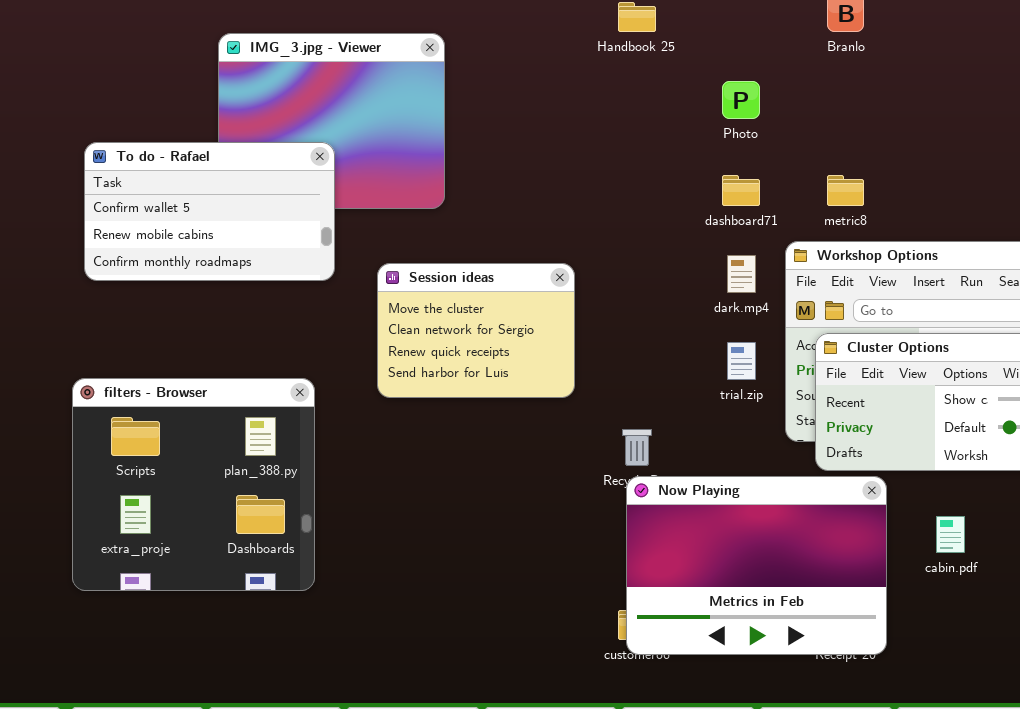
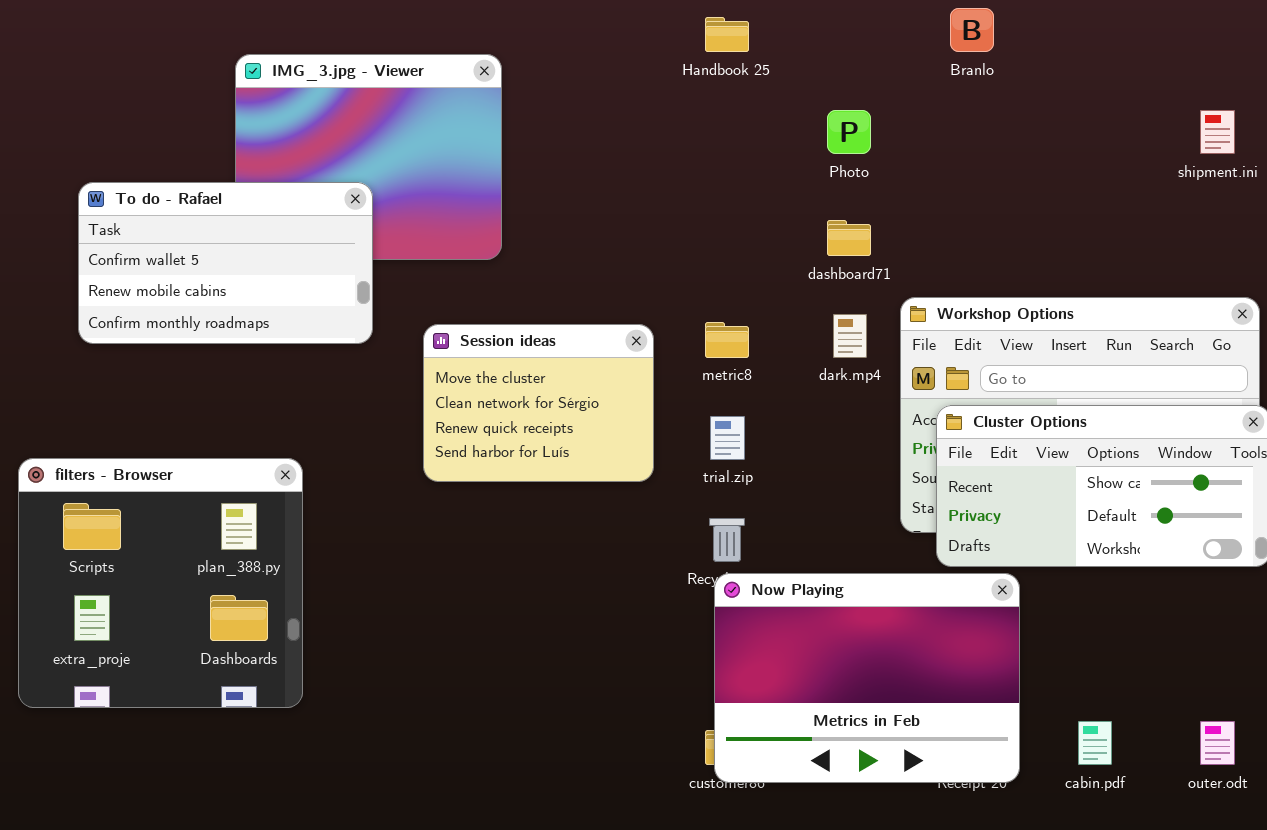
metric8: [827,175,864,206] -> [705,322,749,358], moved
trial.zip: [727,342,756,380] -> [710,416,745,460], moved
filters - Browser: [72,378,315,591] -> [18,458,303,708], moved
cabin.pdf: [936,516,965,553] -> [1078,721,1112,765], moved

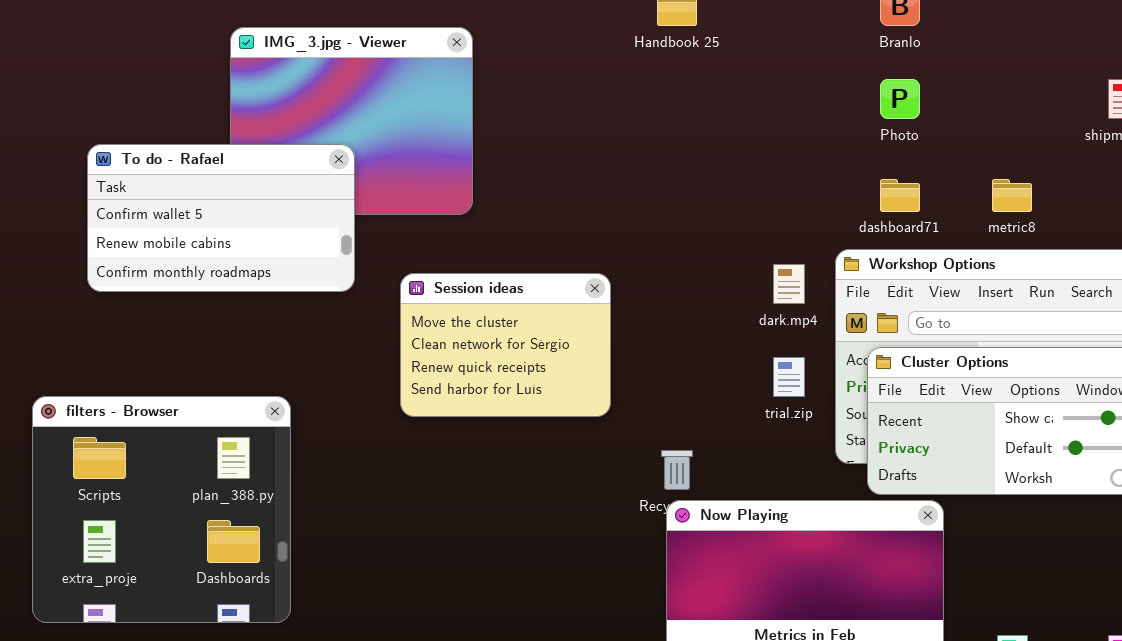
Photo: [827,110,871,154] -> [880,79,920,119], moved
dashboard71: [827,220,871,256] -> [880,179,920,212], moved
metric8: [705,322,749,358] -> [992,179,1032,212], moved
trial.zip: [710,416,745,460] -> [773,357,805,397], moved

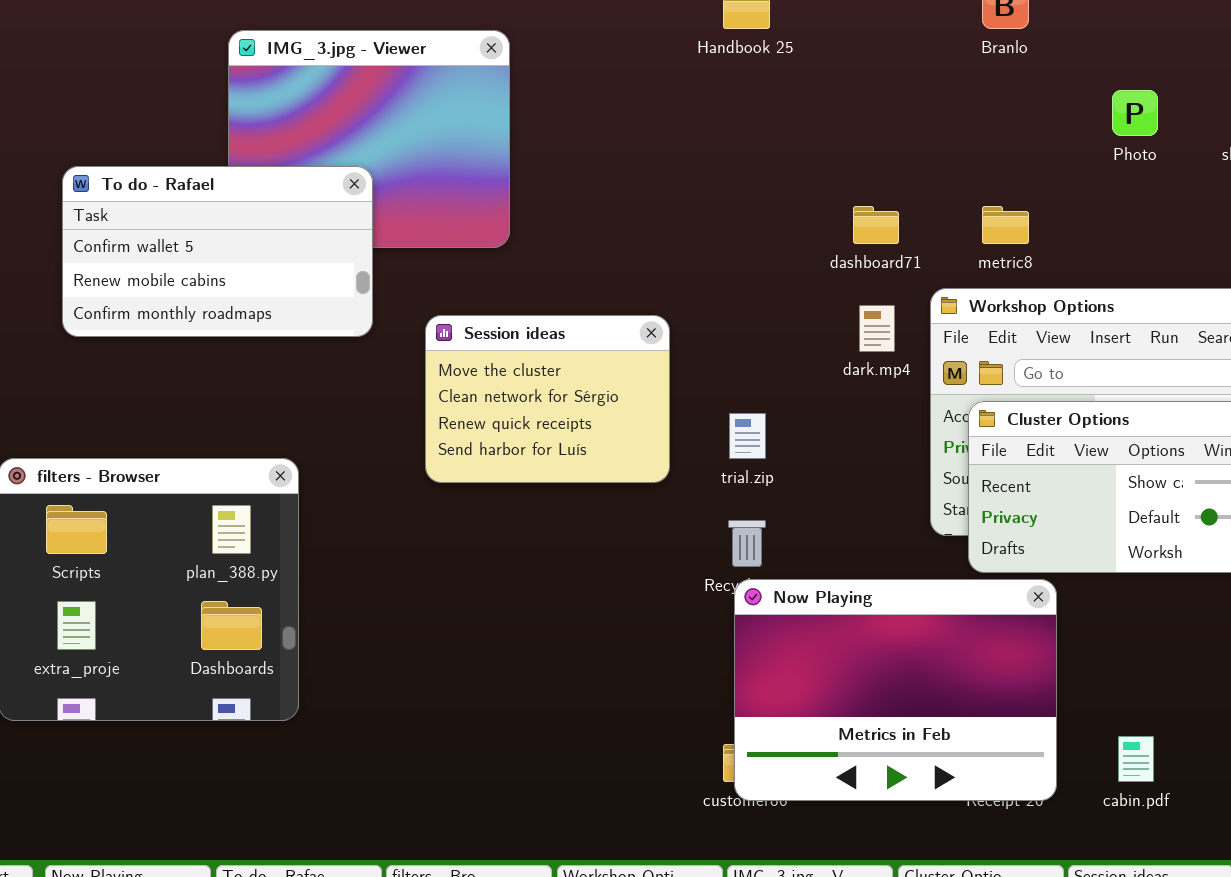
Photo: [880,79,920,119] -> [1112,90,1158,136], moved
dashboard71: [880,179,920,212] -> [853,206,899,244], moved
metric8: [992,179,1032,212] -> [982,206,1029,244], moved
trial.zip: [773,357,805,397] -> [729,413,766,459], moved

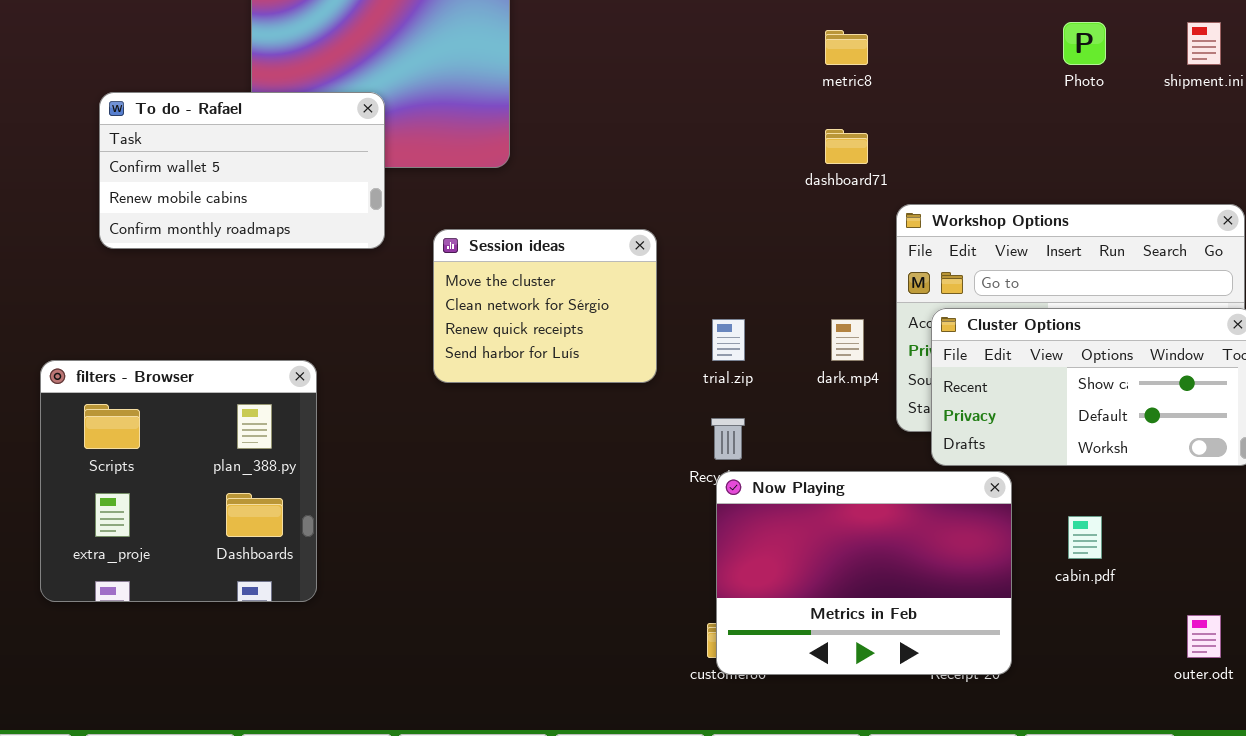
metric8: [982,206,1029,244] -> [825,30,868,65], moved
dark.mp4: [859,305,895,352] -> [831,319,864,361], moved
cabin.pdf: [1118,736,1154,782] -> [1068,516,1102,559], moved

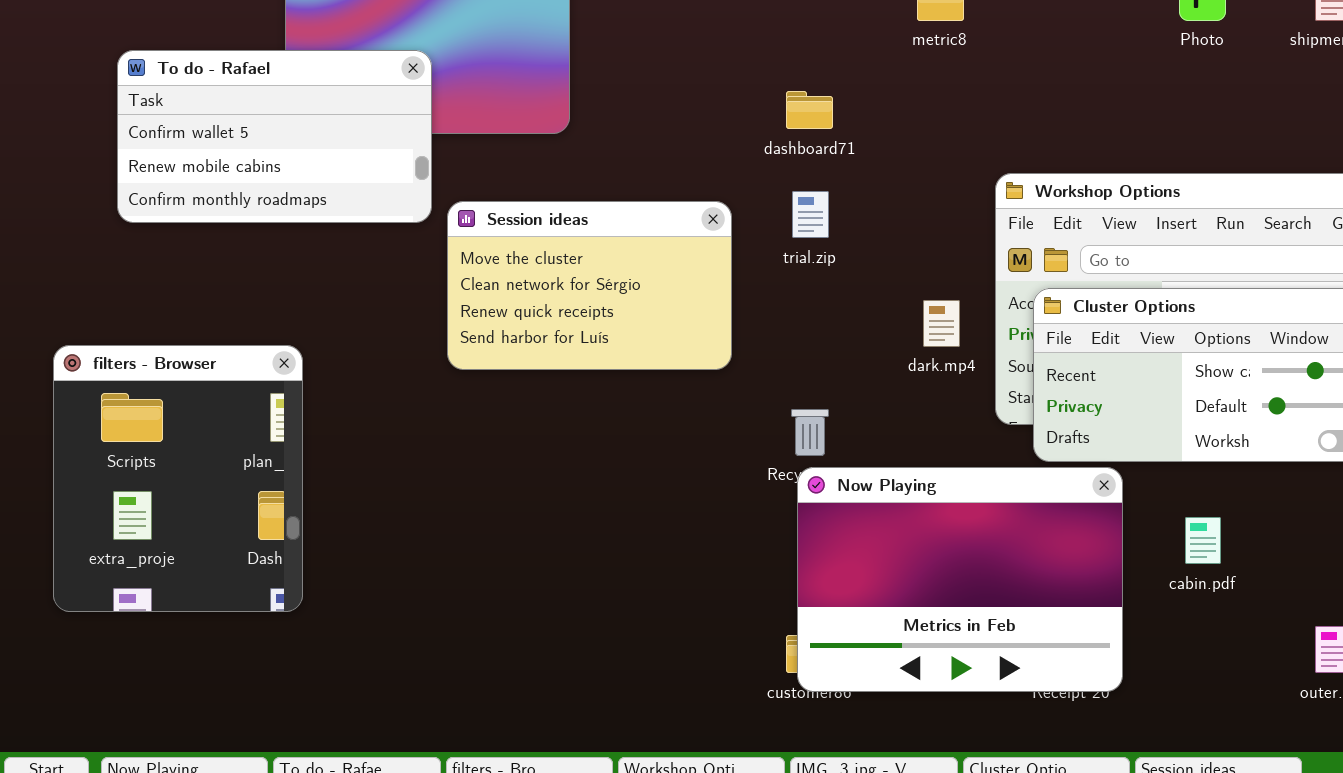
dashboard71: [825,129,868,164] -> [786,91,833,129], moved
Session ideas: [433,229,657,383] -> [447,201,732,370], resized
trial.zip: [712,319,745,361] -> [792,191,829,238], moved
filters - Browser: [40,360,317,602] -> [53,345,303,612], resized

